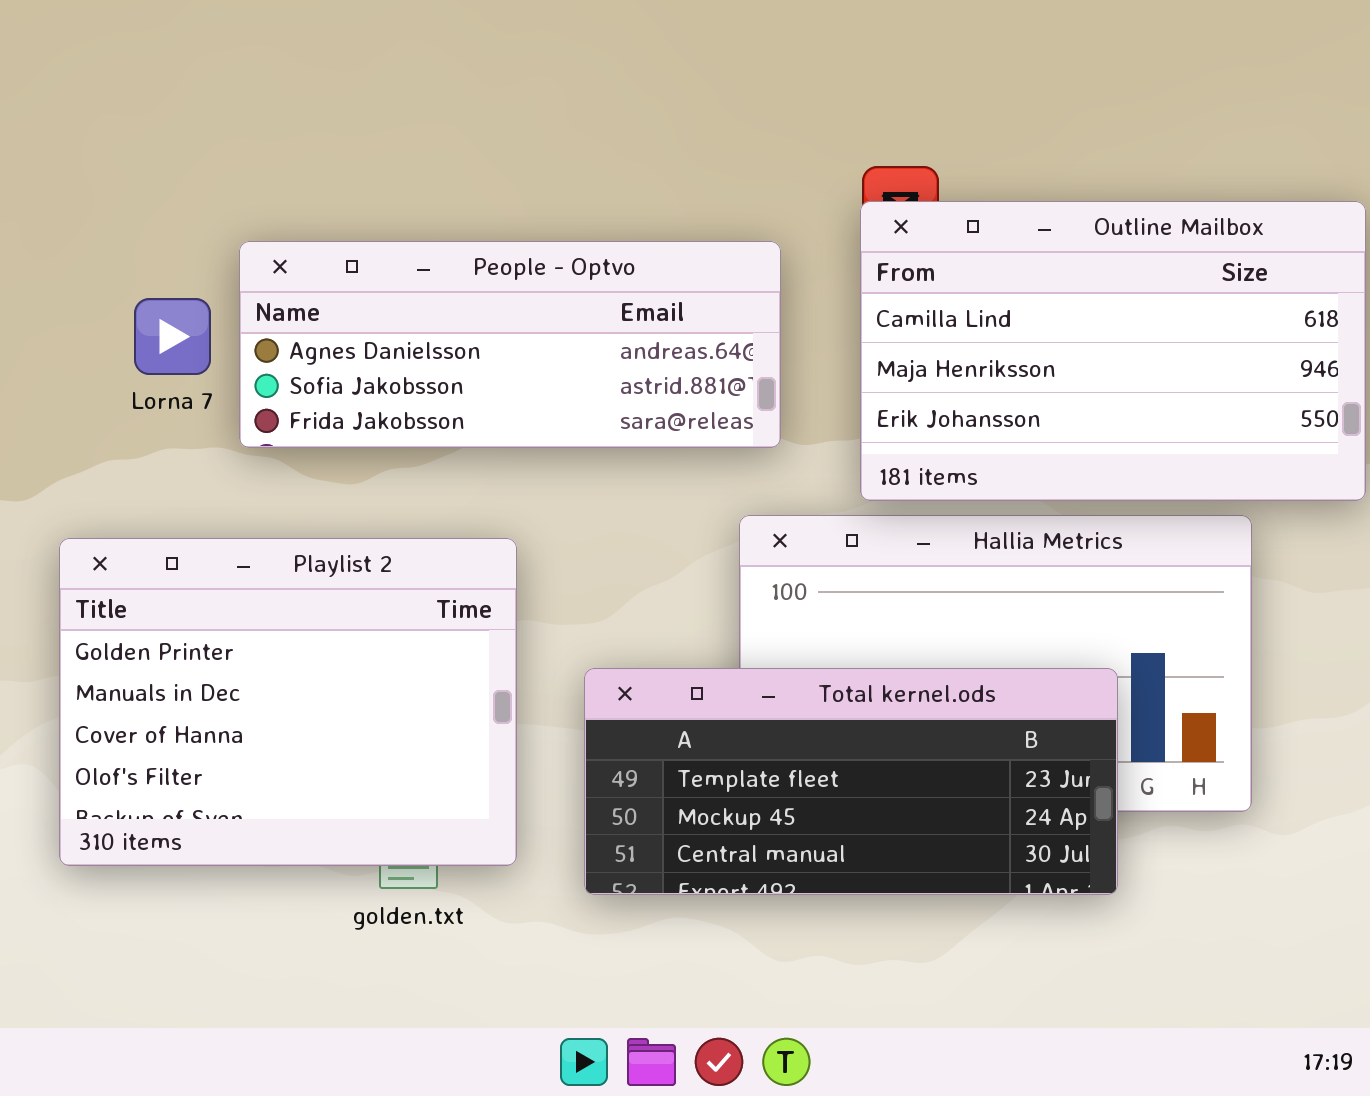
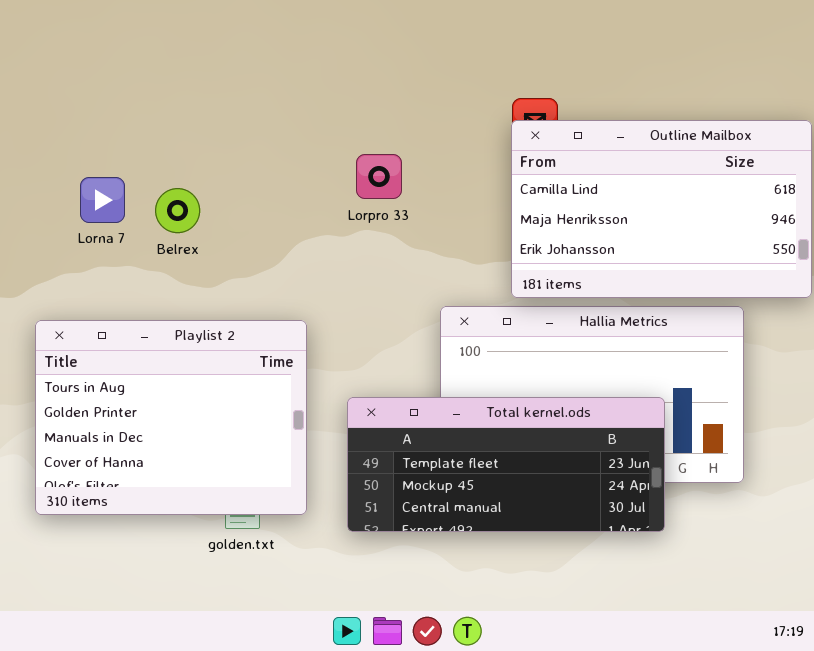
People - Optvo: [239,241,781,448] -> none, closed
Playlist 2: [59,538,517,866] -> [35,320,307,515], scrolled up 1 row

